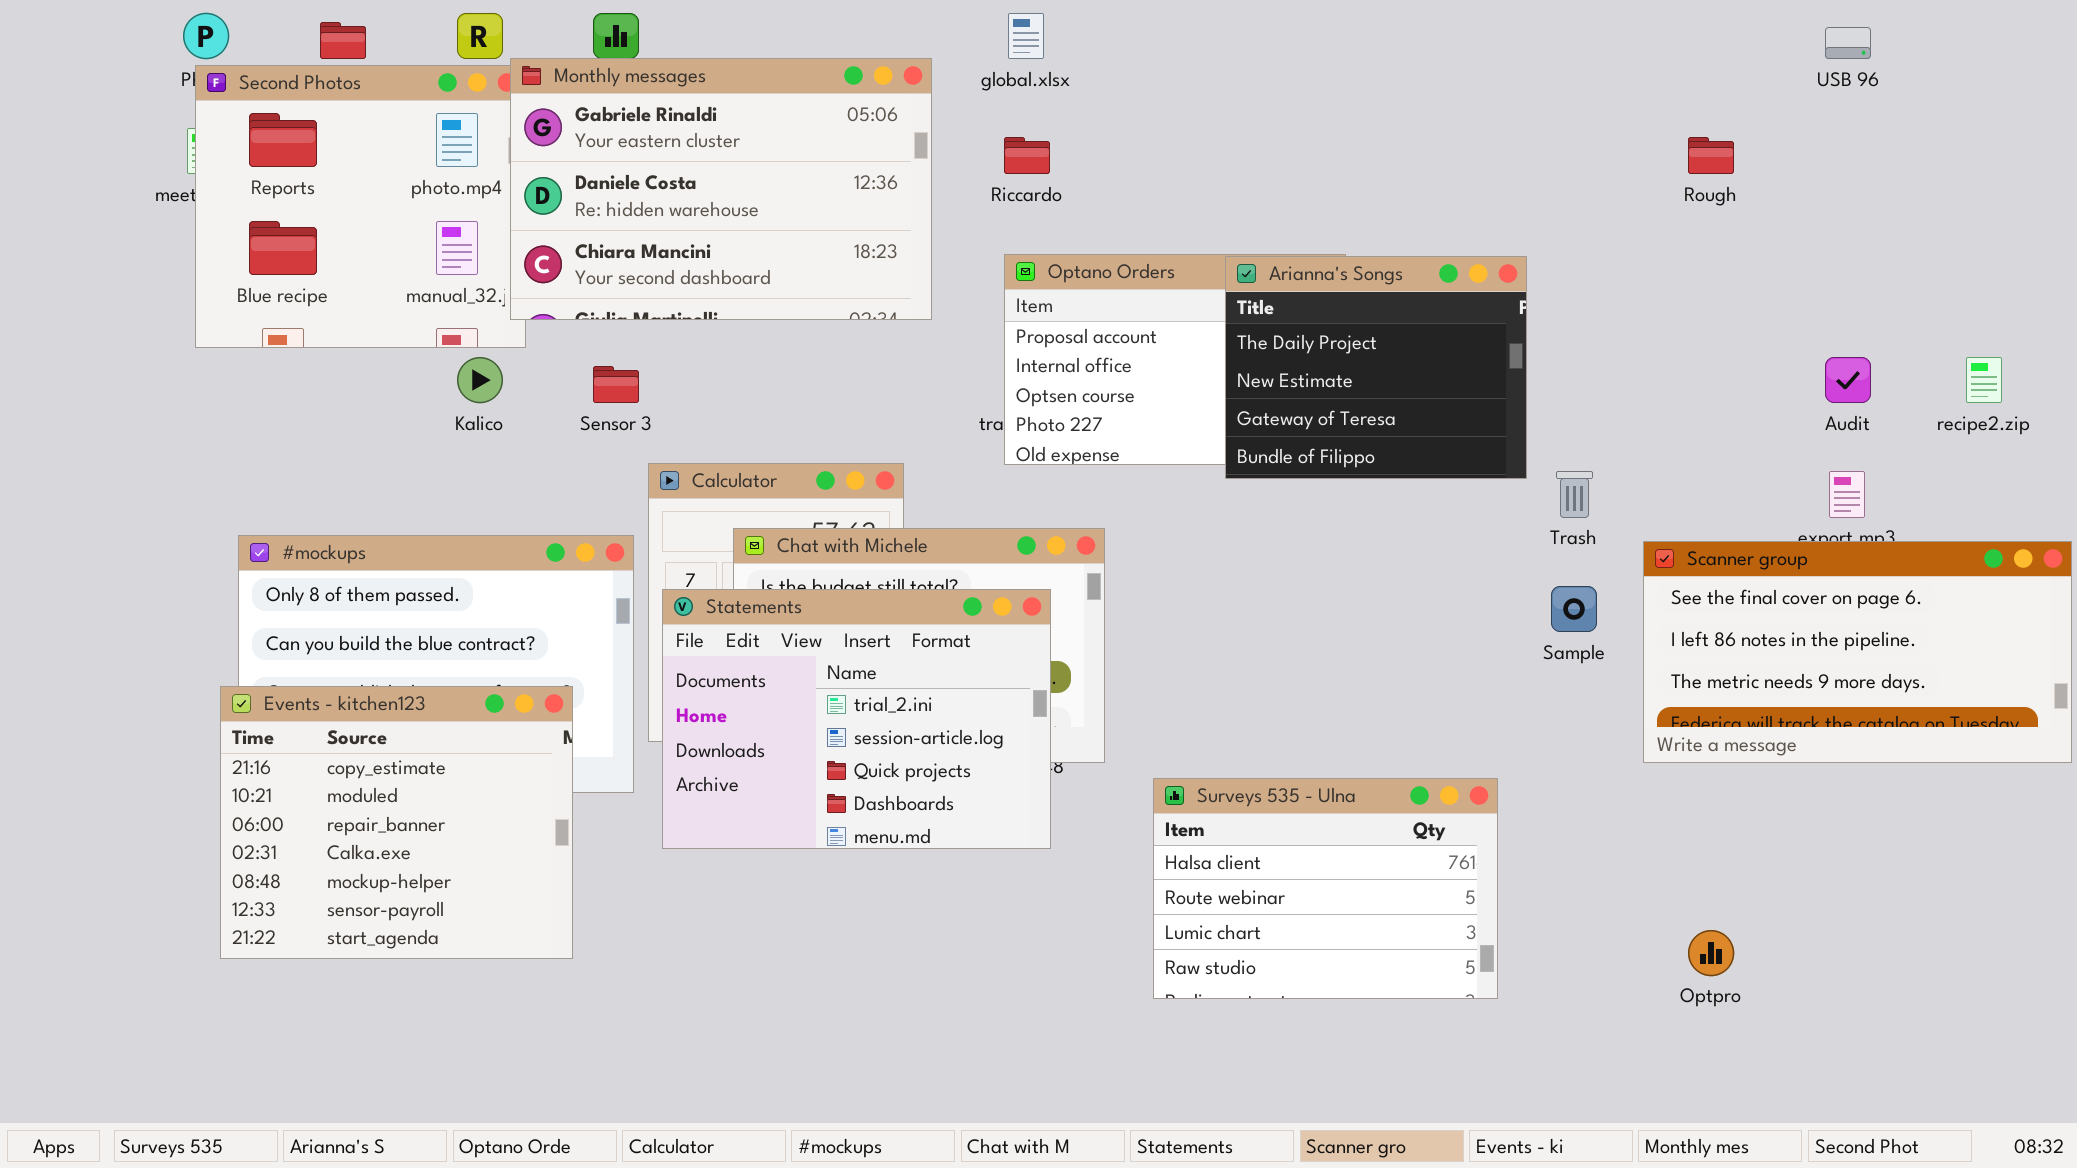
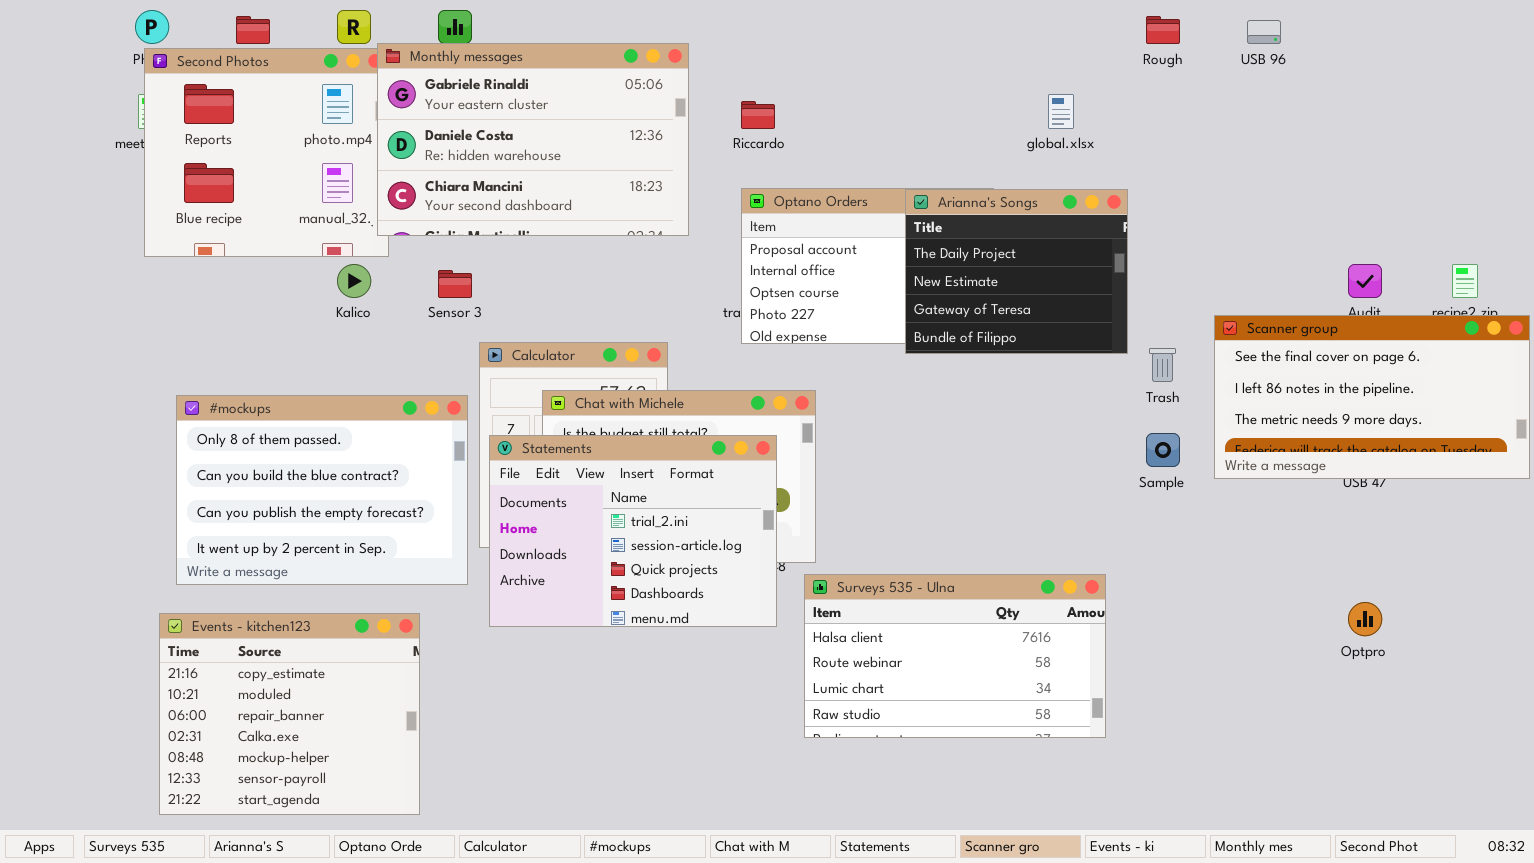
global.xlsx: [1008,13,1044,59] -> [1048,94,1074,129], moved
USB 96: [1825,27,1871,59] -> [1247,20,1281,44], moved
Rough: [1688,137,1734,174] -> [1146,16,1180,44], moved
Scanner group: [1643,541,2072,763] -> [1214,315,1530,479], moved
Events - kitchen123: [220,686,573,959] -> [159,613,420,815], moved
Surveys 535 - Ulna: [1153,778,1498,999] -> [804,574,1106,738], resized
Optpro: [1688,930,1734,976] -> [1348,602,1382,636], moved

